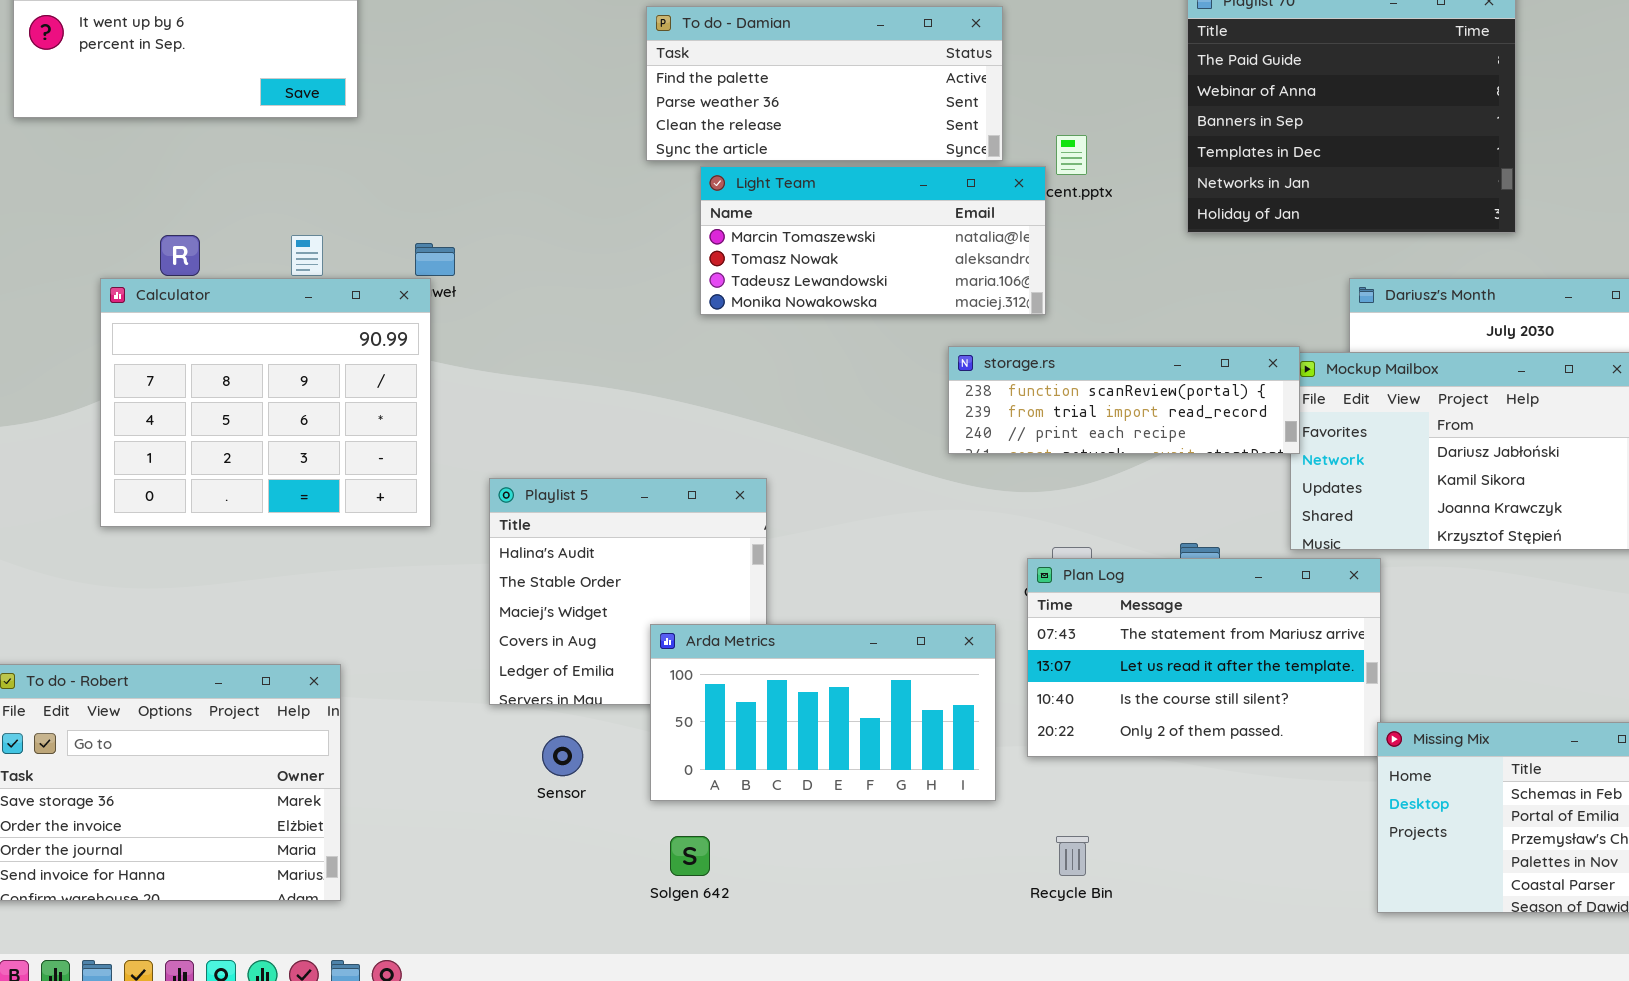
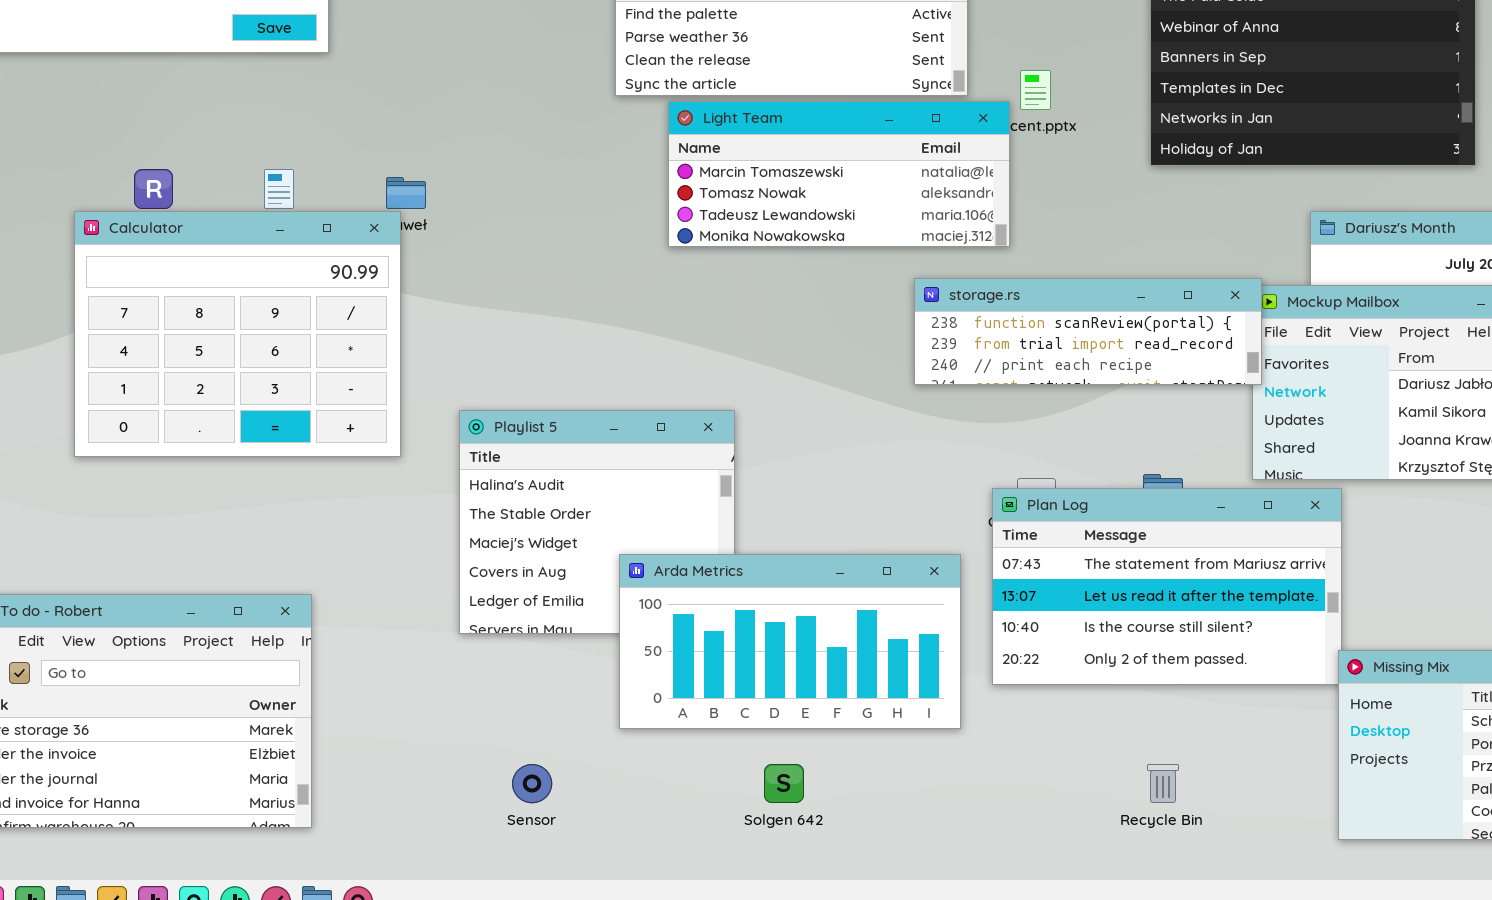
Sensor: [542,736,583,776] -> [512,764,552,803], moved
Solgen 642: [670,836,710,876] -> [764,764,804,803], moved
Recycle Bin: [1056,836,1089,876] -> [1147,764,1179,803], moved

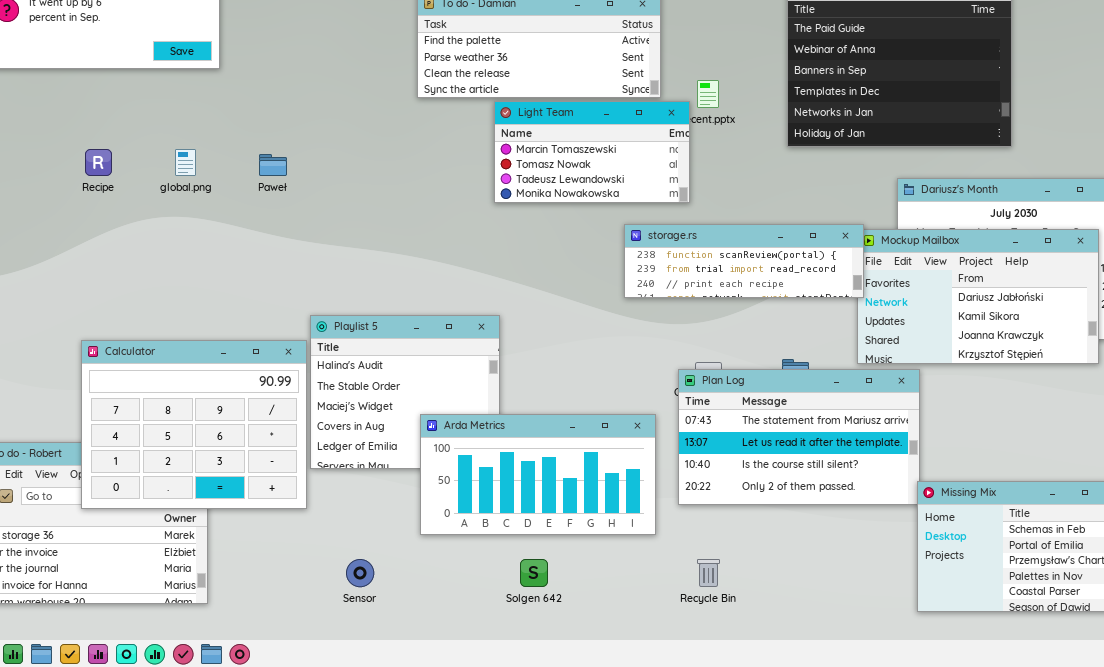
Light Team: [668,101,1010,247] -> [494,101,690,203], resized
Calculator: [74,211,401,457] -> [81,340,307,509], moved
Recycle Bin: [1147,764,1179,803] -> [697,559,720,587], moved

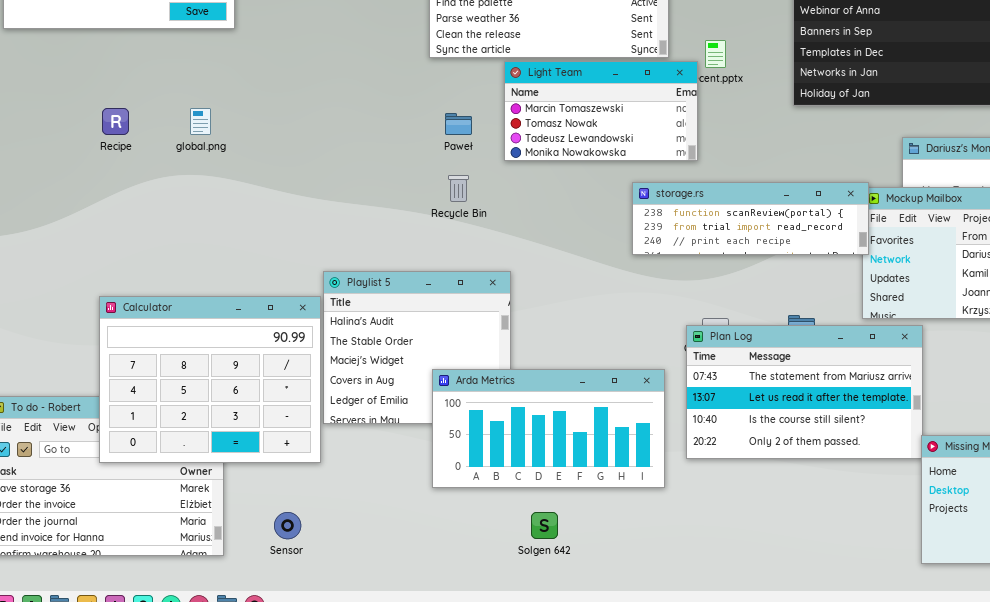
Paweł: [259,154,287,176] -> [445,113,472,135], moved
Sensor: [346,559,374,587] -> [274,512,301,539], moved
Recycle Bin: [697,559,720,587] -> [448,175,469,202], moved

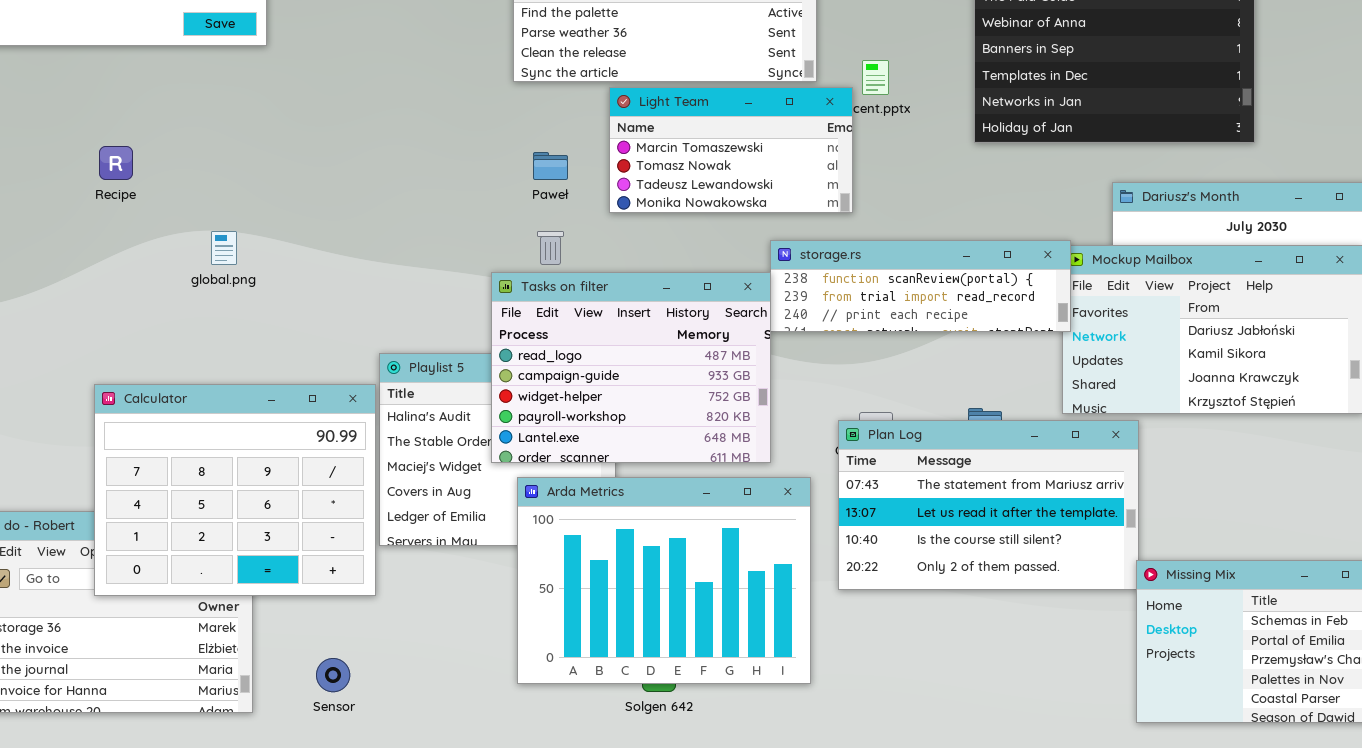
global.png: [190,108,211,135] -> [211,231,237,265], moved
Tasks on filter: none -> [491,272,771,463], opened
Arda Metrics: [432,369,665,488] -> [517,477,811,684], resized

